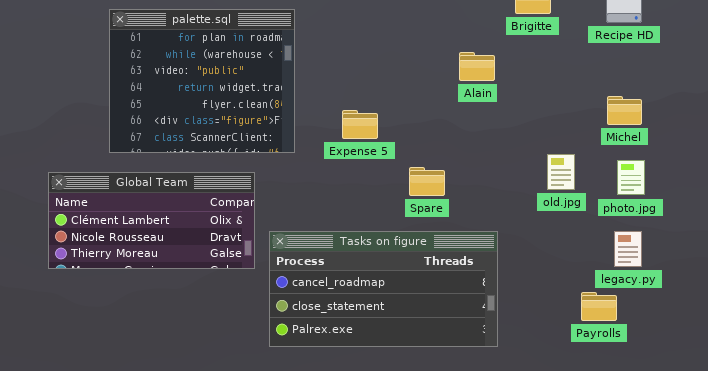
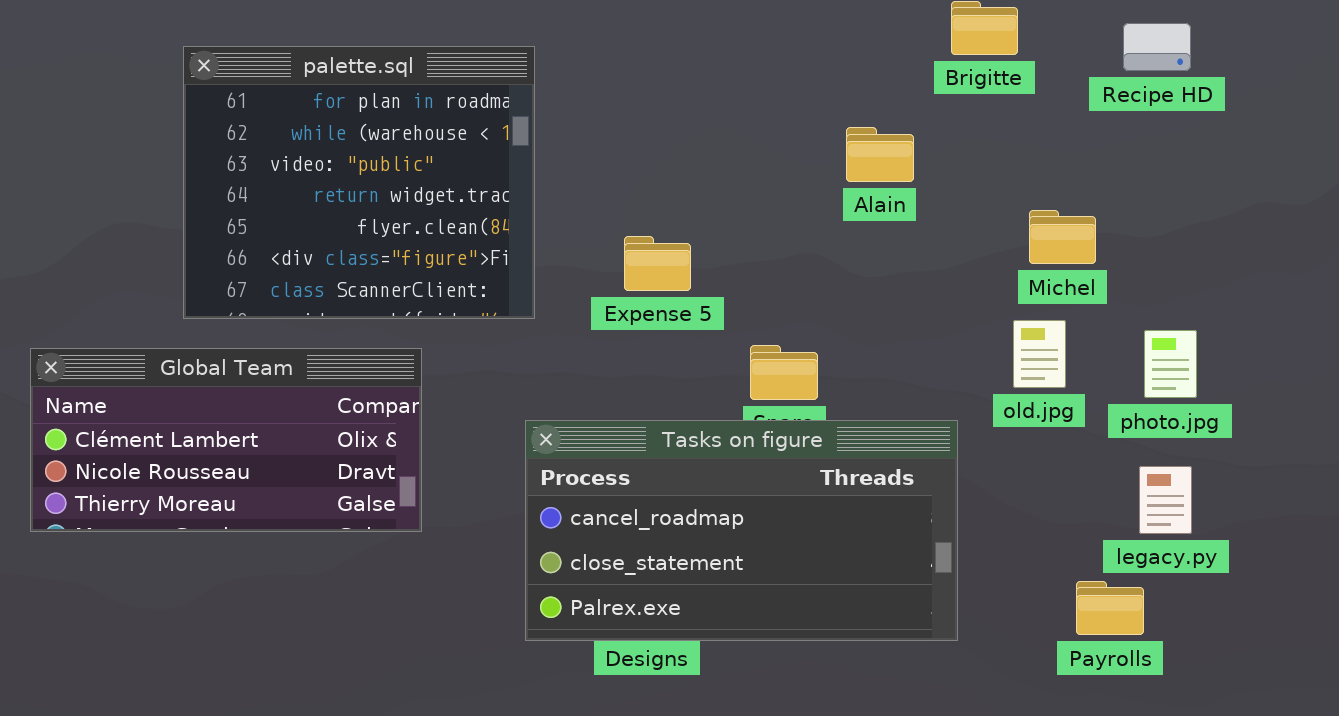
Michel: [607,96,642,125] -> [1029,210,1096,264], moved
Global Team: [48,172,255,269] -> [30,348,422,532], moved
Tasks on figure: [269,231,498,347] -> [525,420,958,641], moved

